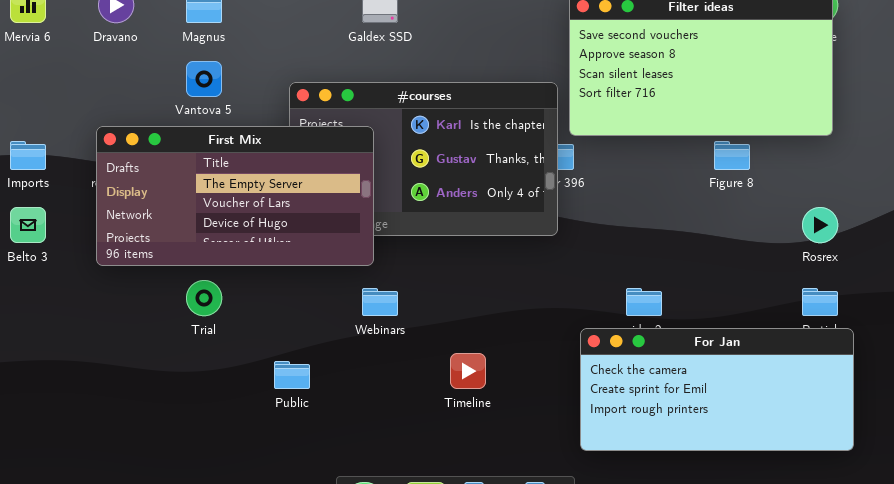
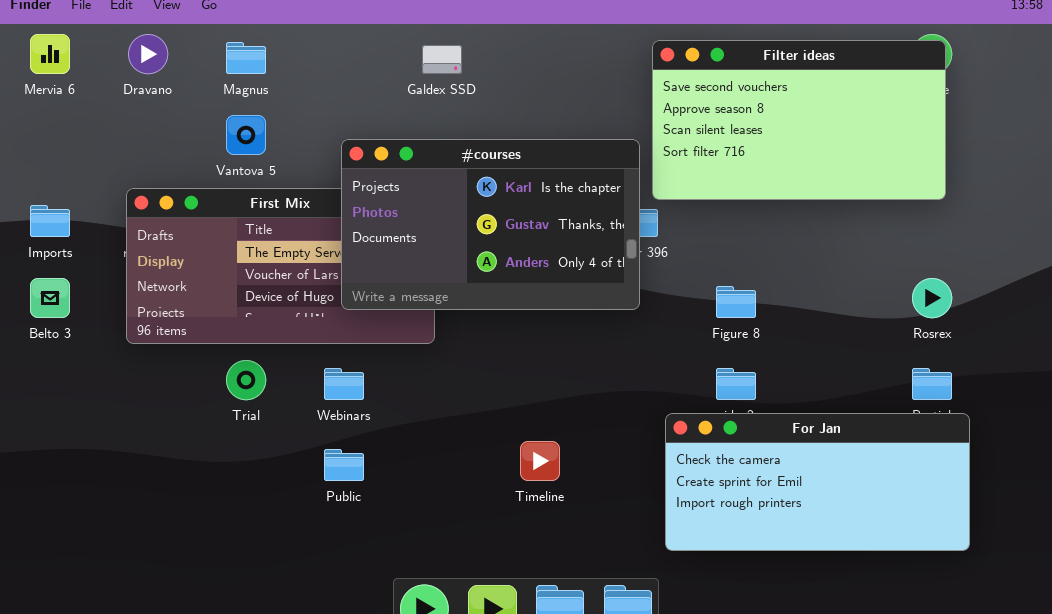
#courses: [289,82,558,236] -> [341,139,640,310], raised
Figure 8: [714,141,750,170] -> [716,286,756,318], moved
Webinars: [362,288,398,316] -> [324,368,364,400], moved

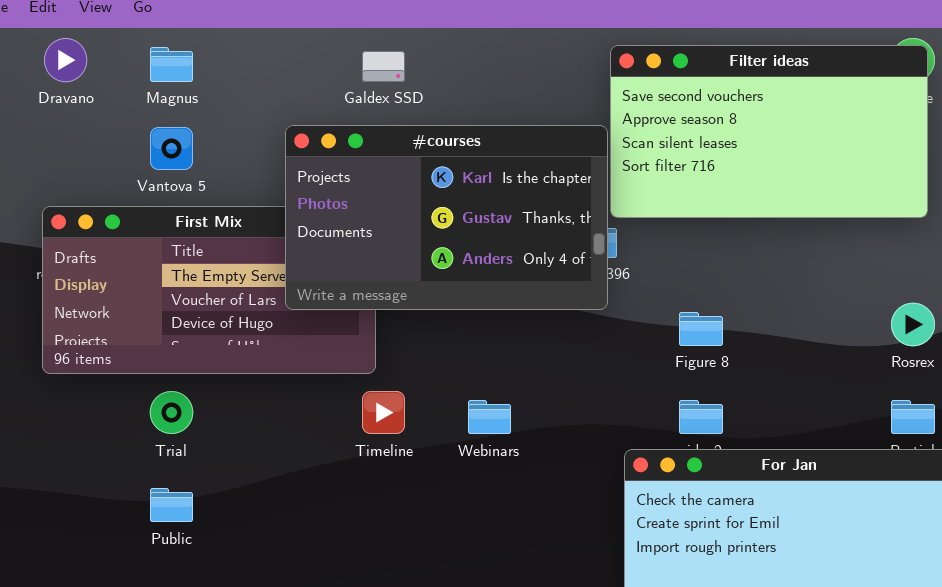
#courses: [341,139,640,310] -> [285,125,608,310], moved
Webinars: [324,368,364,400] -> [468,400,511,434], moved
Timeline: [520,441,560,481] -> [362,391,405,434], moved
Public: [324,449,364,481] -> [150,488,193,522], moved

